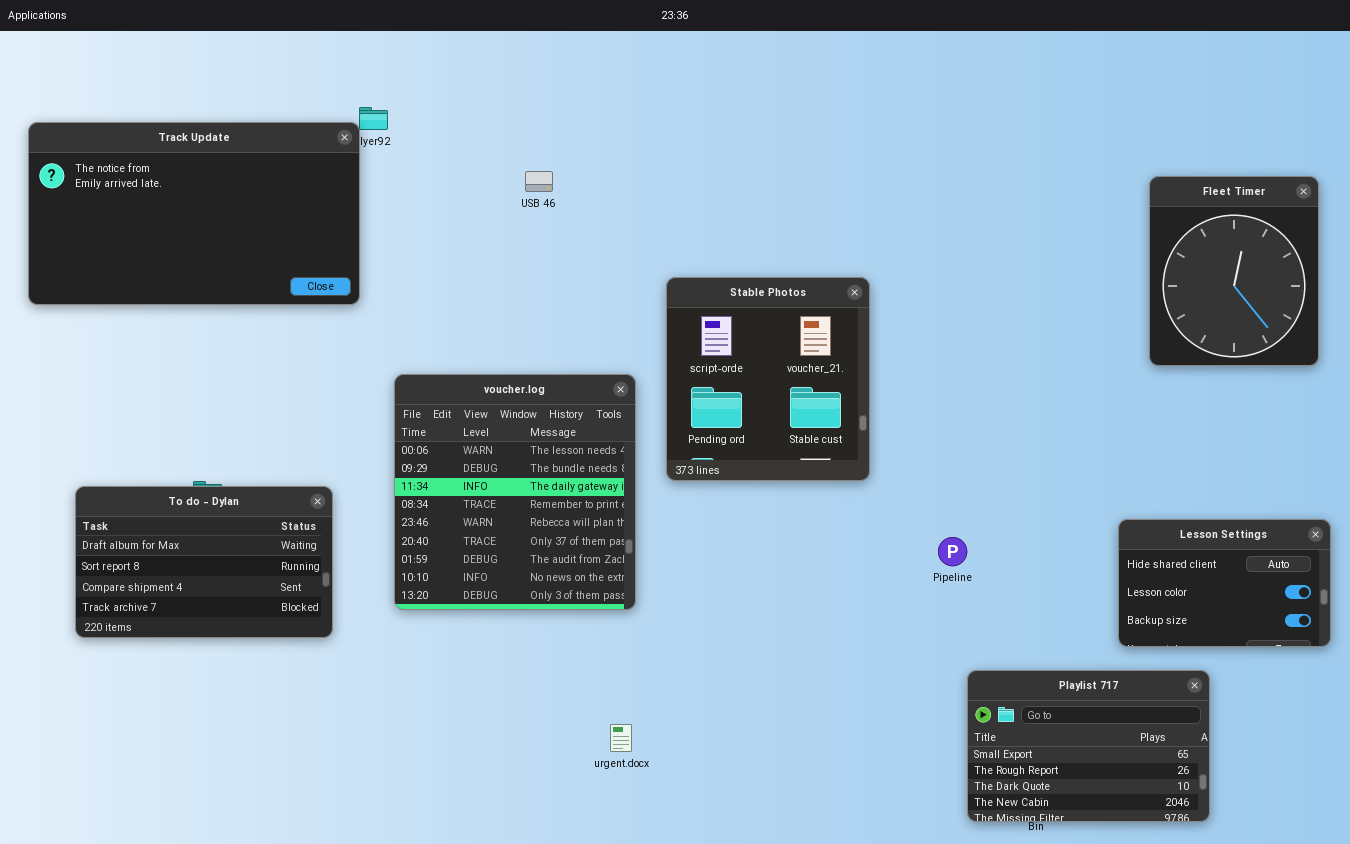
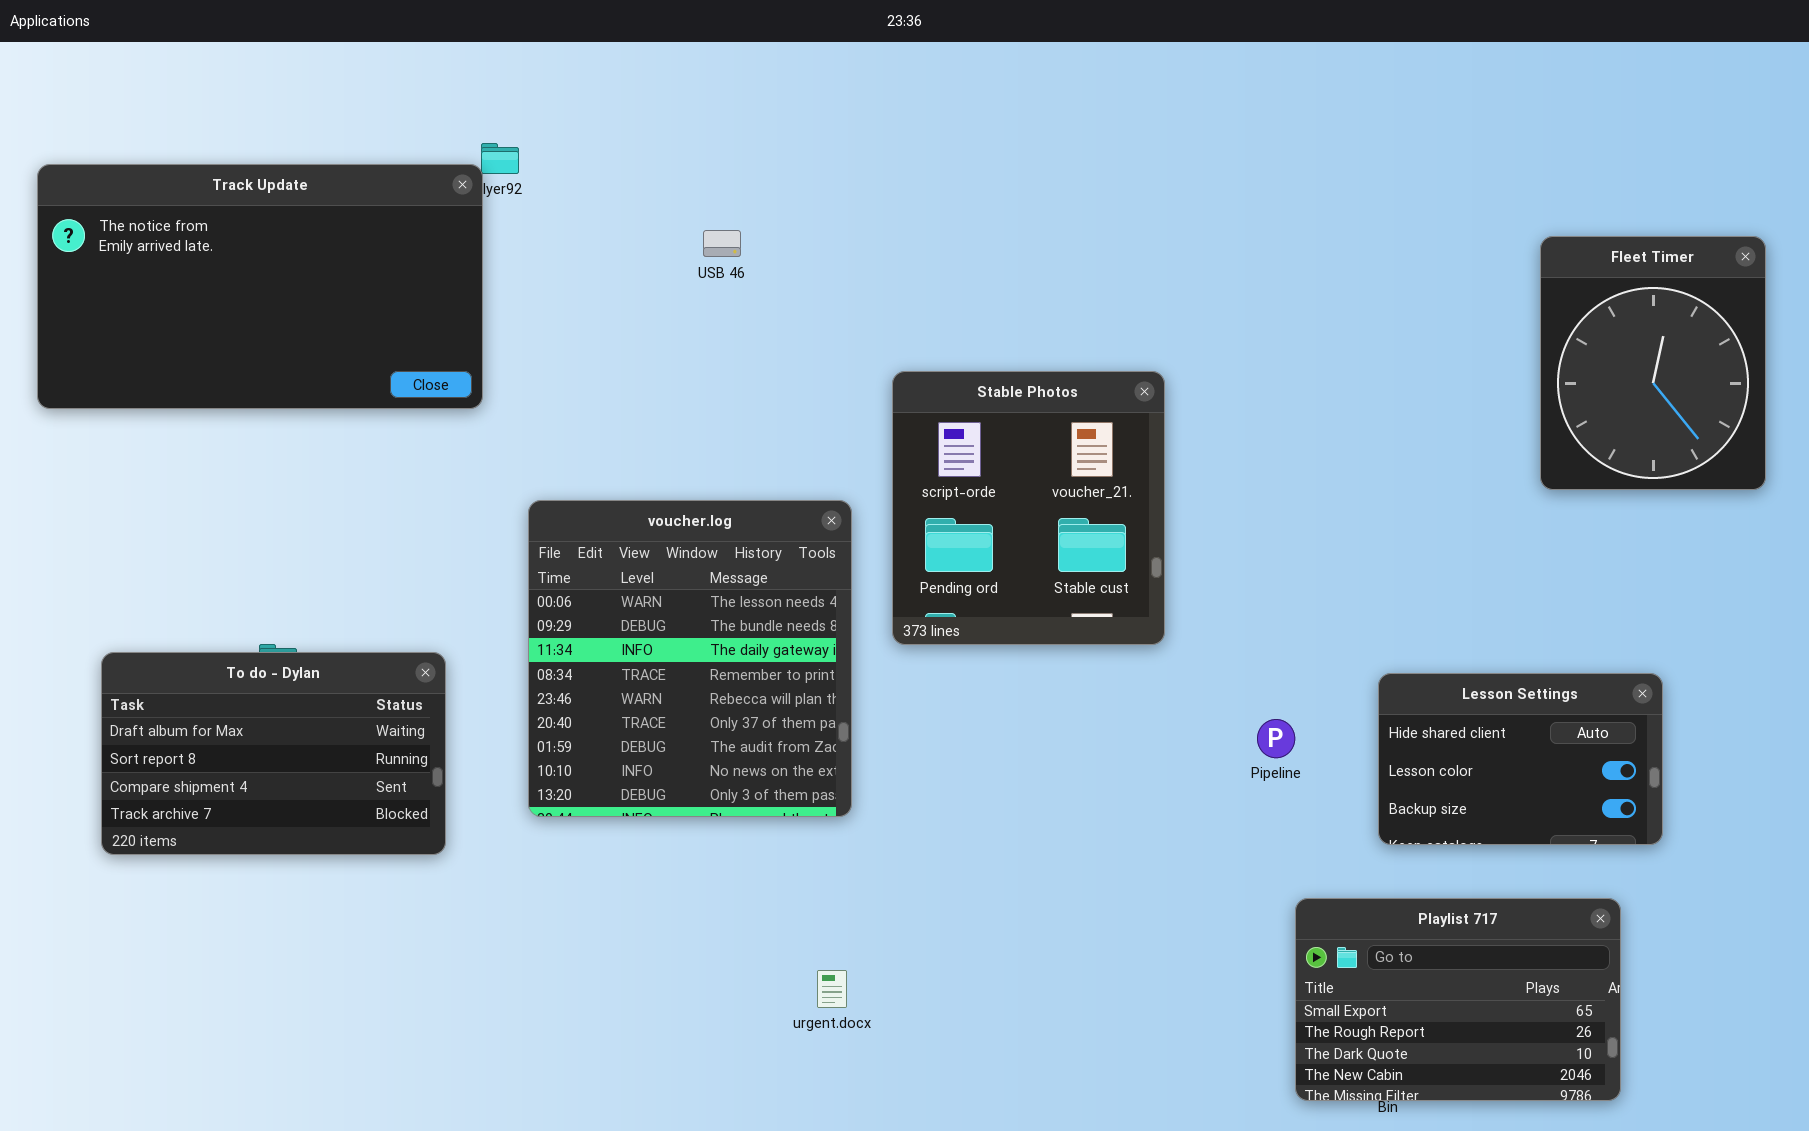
Lesson Settings: [1118,519,1331,647] -> [1378,673,1663,845], moved

